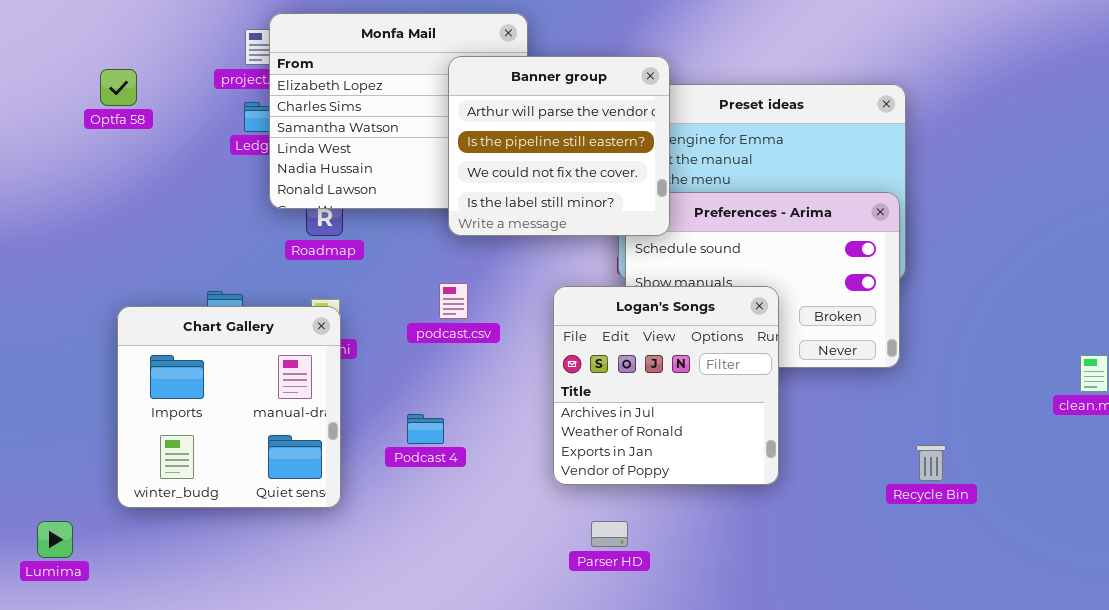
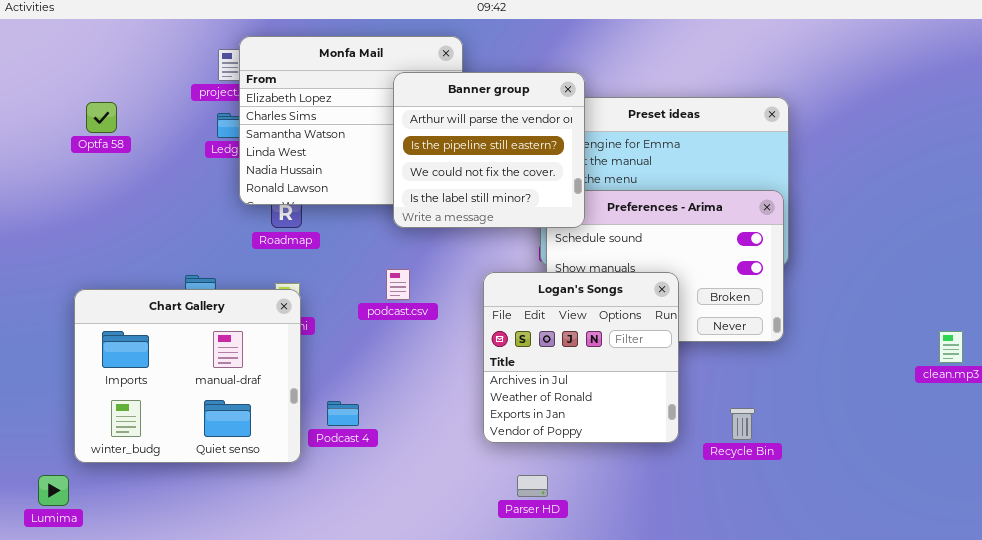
Optfa 58: [100,69,137,106] -> [86,102,117,133], moved
Chart Gallery: [117,306,341,508] -> [74,289,301,463], resized
Podcast 4: [407,414,444,444] -> [327,401,359,426], moved
Recycle Bin: [916,445,946,481] -> [730,408,755,440], moved

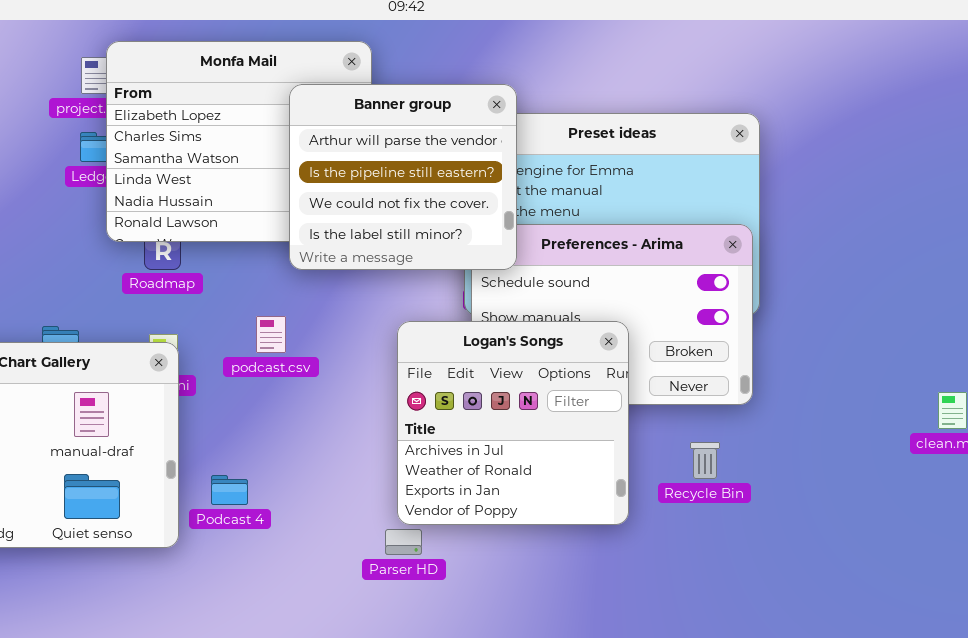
podcast.csv: [386,269,410,300] -> [256,316,286,353], moved
Recycle Bin: [730,408,755,440] -> [690,442,720,479], moved
Parser HD: [517,475,548,497] -> [385,529,422,555], moved

